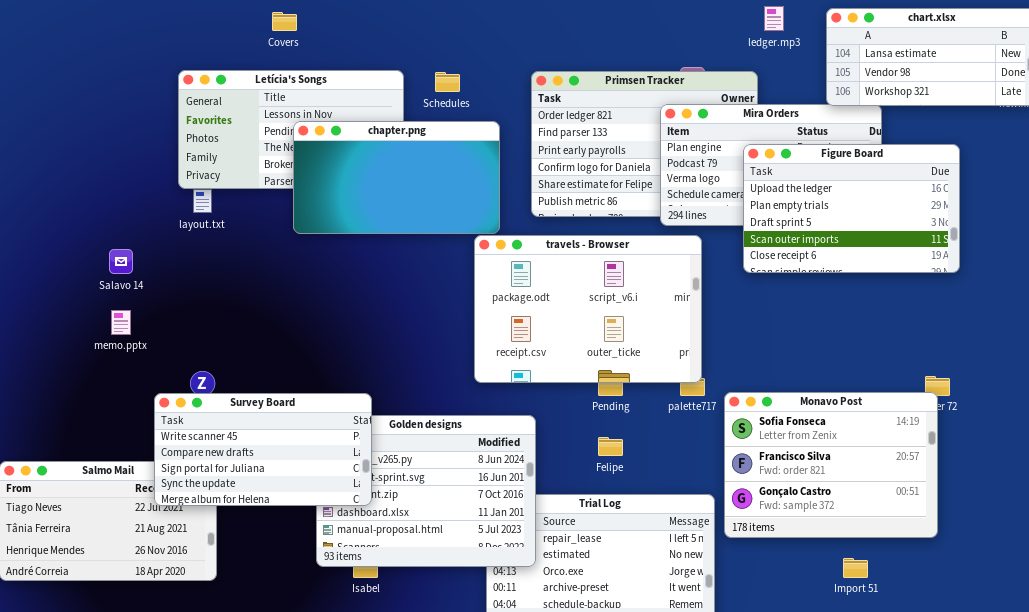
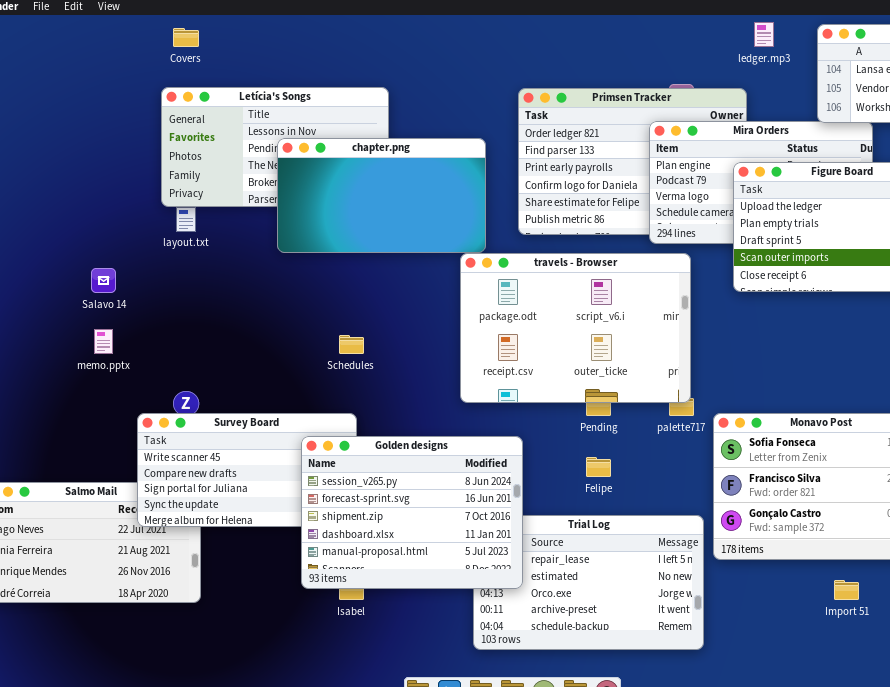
Covers: [272,12,297,31] -> [173,28,199,47], moved
Schedules: [435,72,460,92] -> [339,335,364,354], moved
Golden designs: [316,415,536,567] -> [301,436,523,589], raised

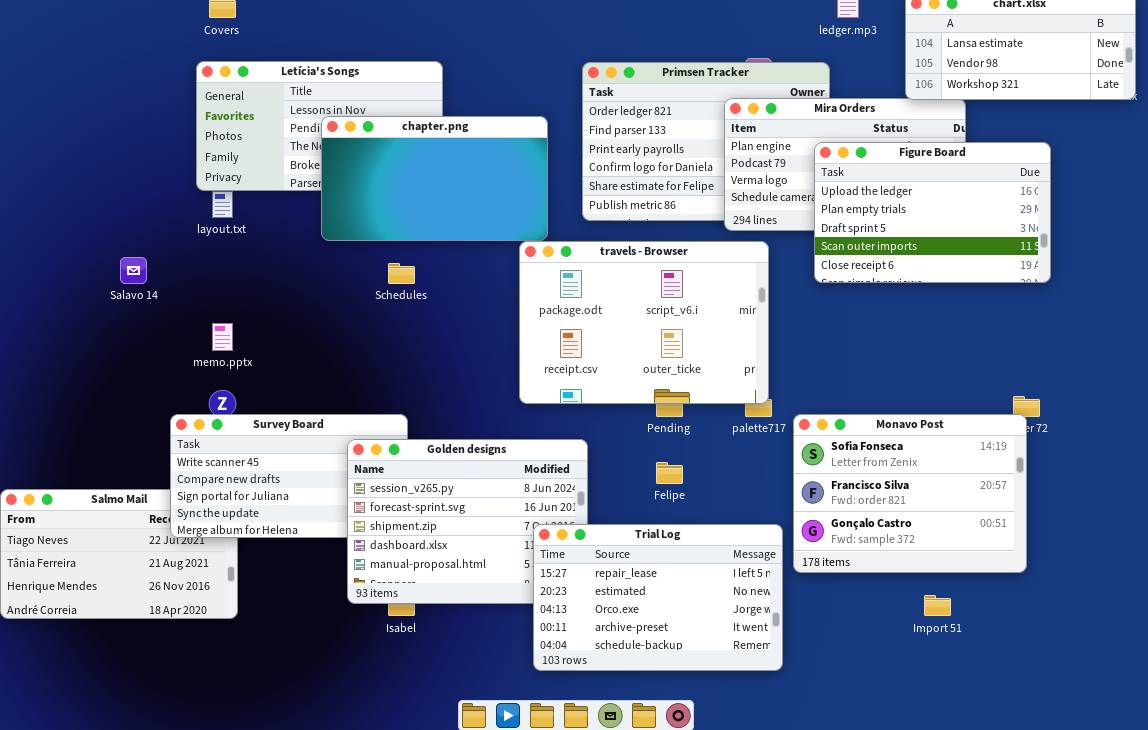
memo.pptx: [94,329,113,354] -> [212,323,233,351], moved
Schedules: [339,335,364,354] -> [388,263,415,284], moved
Trial Log: [473,515,704,650] -> [533,524,783,671], raised

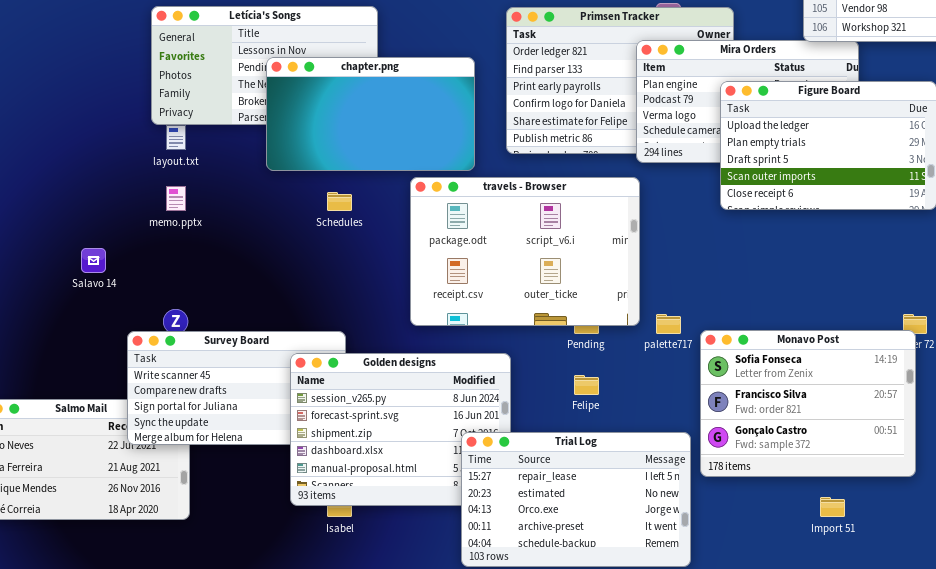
travels - Browser: [519,241,769,404] -> [410,177,640,326], moved
Salavo 14: [120,257,147,284] -> [81,248,106,273], moved
memo.pptx: [212,323,233,351] -> [166,186,186,211], moved

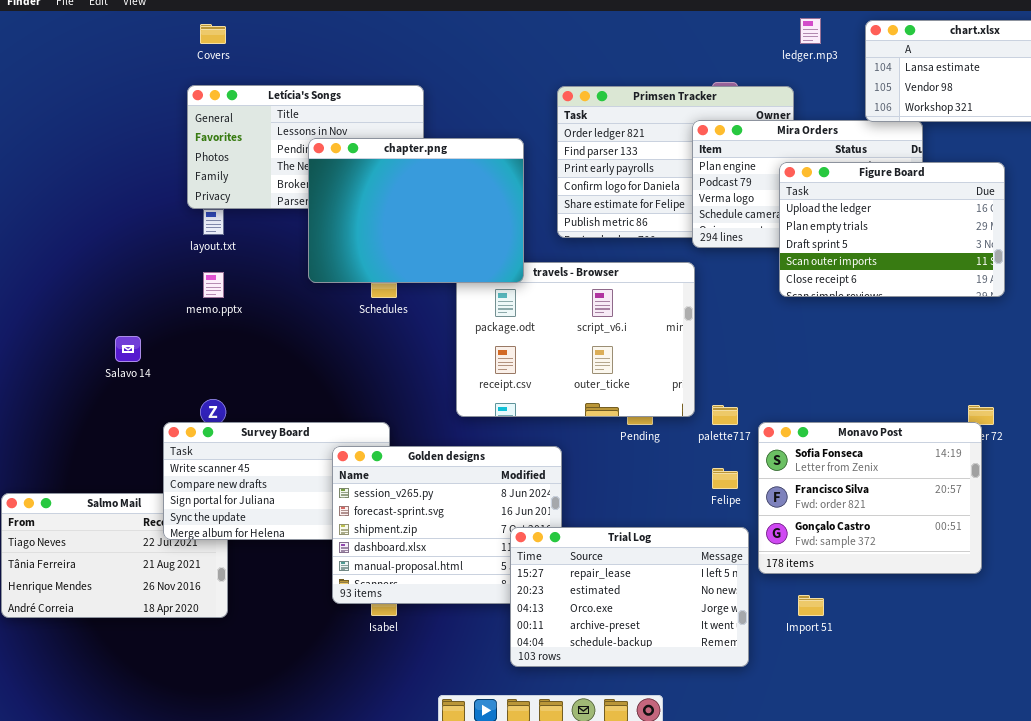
chapter.png: [266,57,475,171] -> [308,138,524,283], resized
Felipe: [574,375,599,395] -> [712,468,738,489], moved
Import 51: [820,497,845,517] -> [798,595,824,616], moved

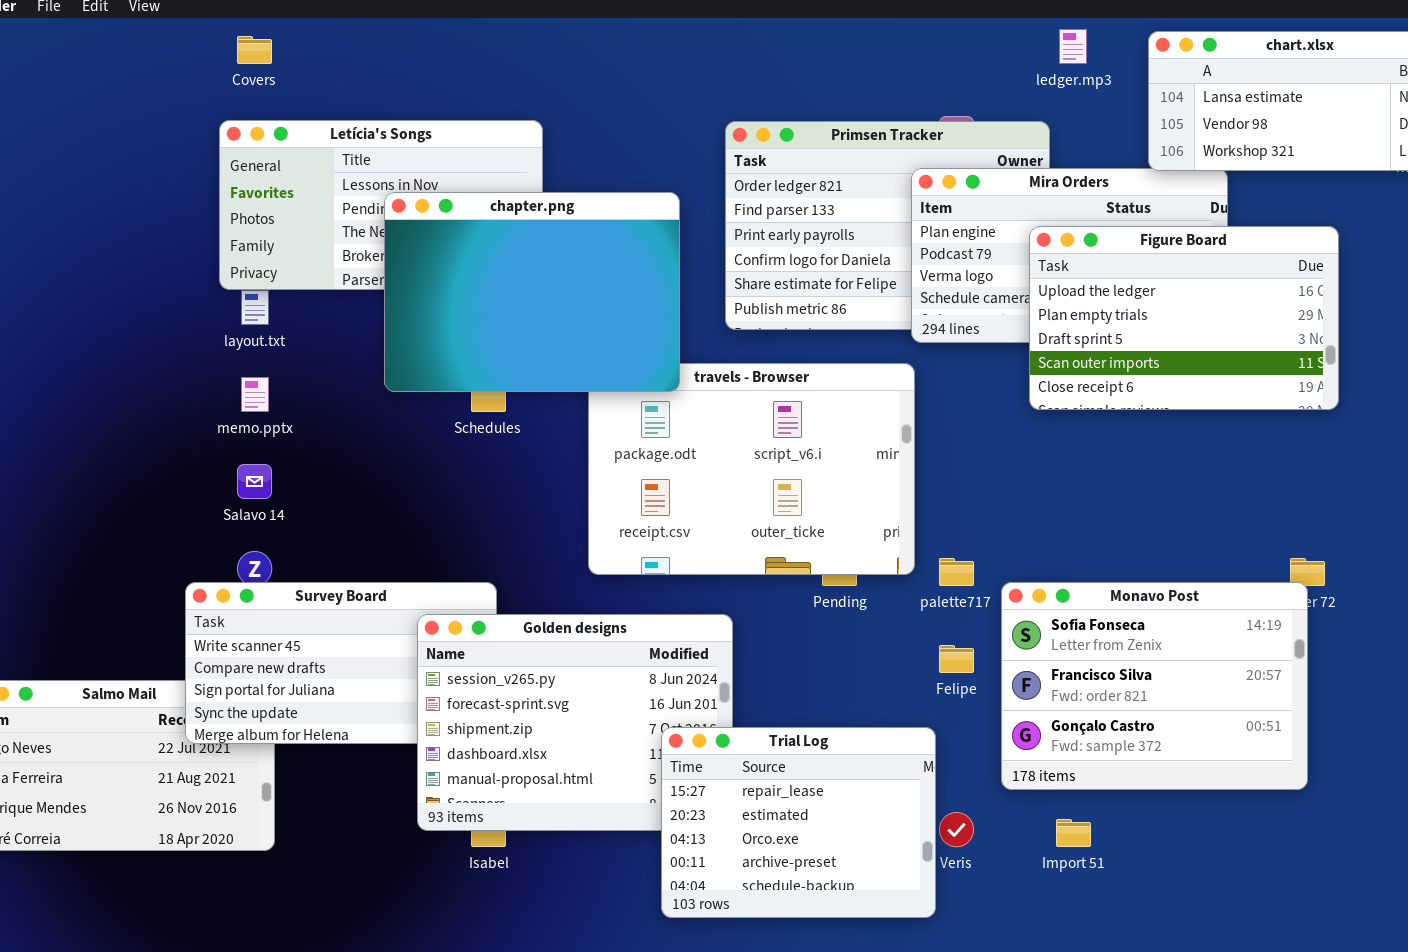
Salavo 14: [115,336,141,362] -> [237,464,272,499], moved
Trial Log: [510,527,749,667] -> [661,727,936,918], resized

